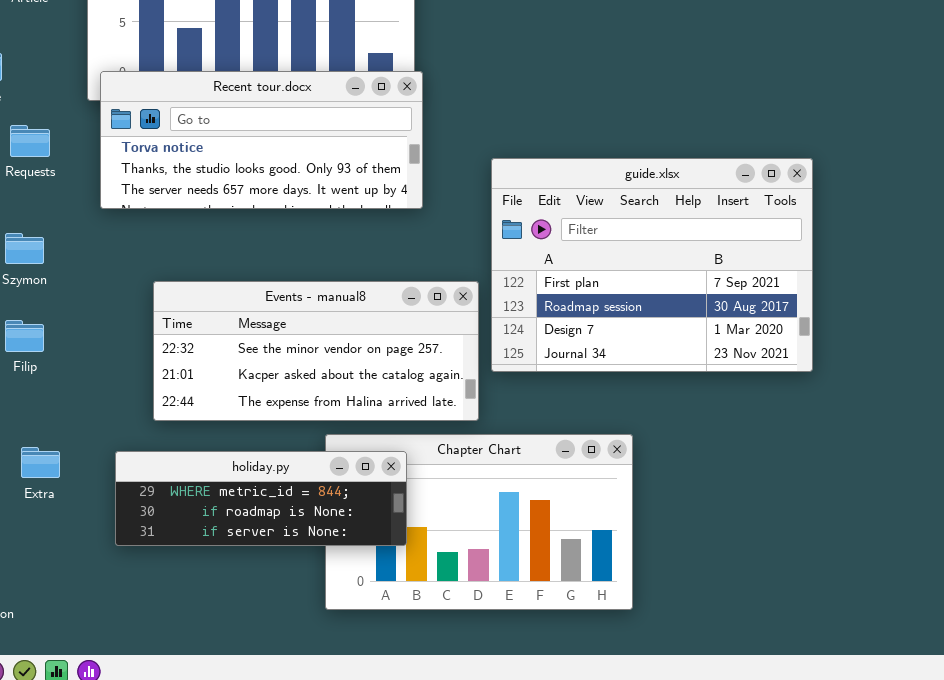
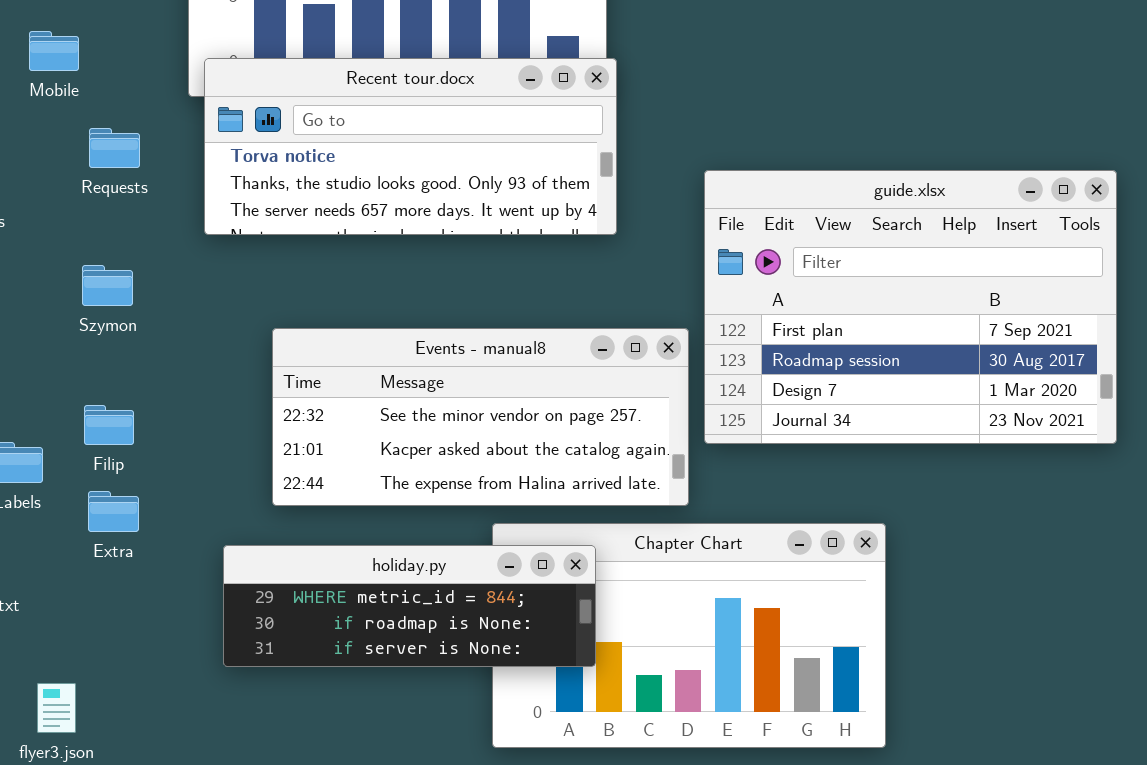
Filip: [5,320,44,352] -> [84,405,134,445], moved
Extra: [21,447,60,478] -> [88,491,139,532], moved

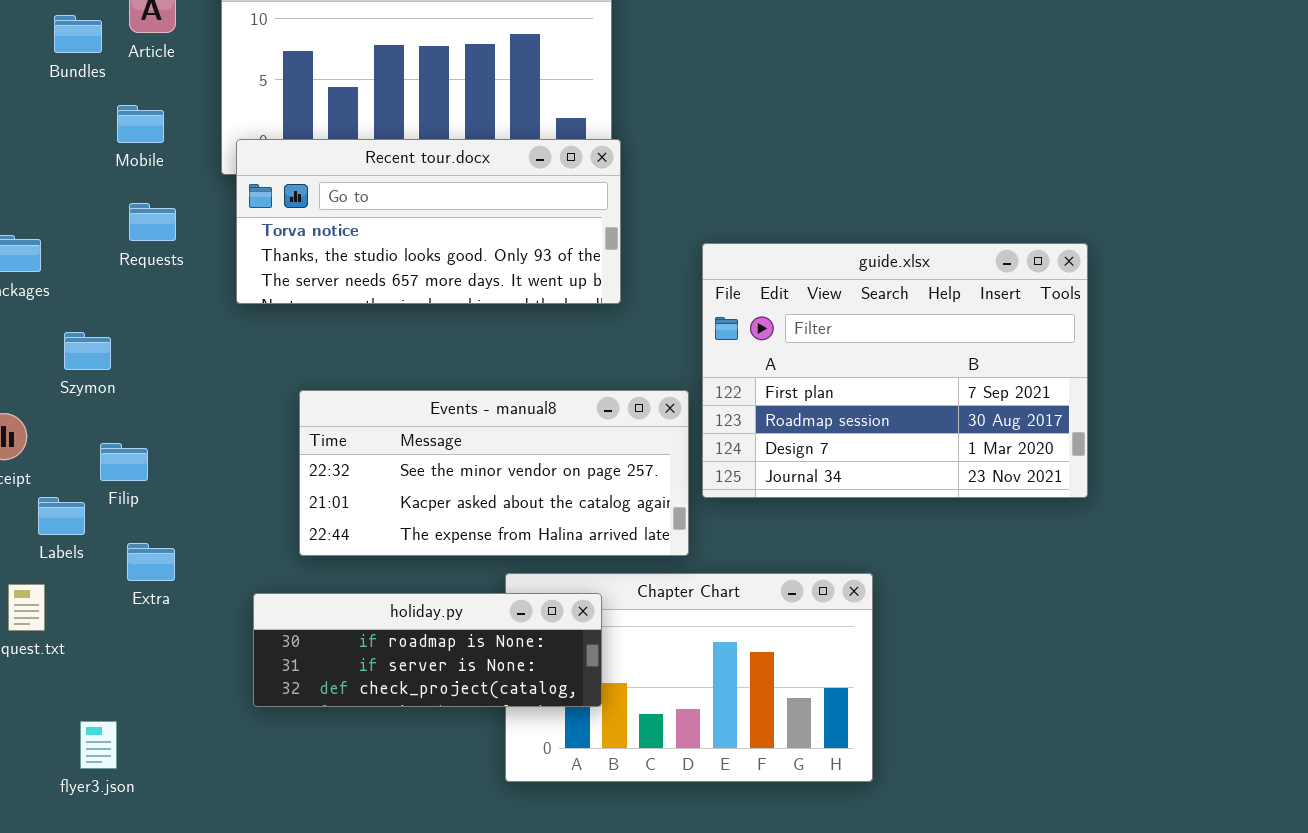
Mobile: [29,31,79,71] -> [117,105,164,143], moved
Szymon: [82,265,133,306] -> [64,332,111,370], moved
Filip: [84,405,134,445] -> [100,443,148,481], moved
holiday.py: [223,545,596,667] -> [253,593,602,707], scrolled down 1 row

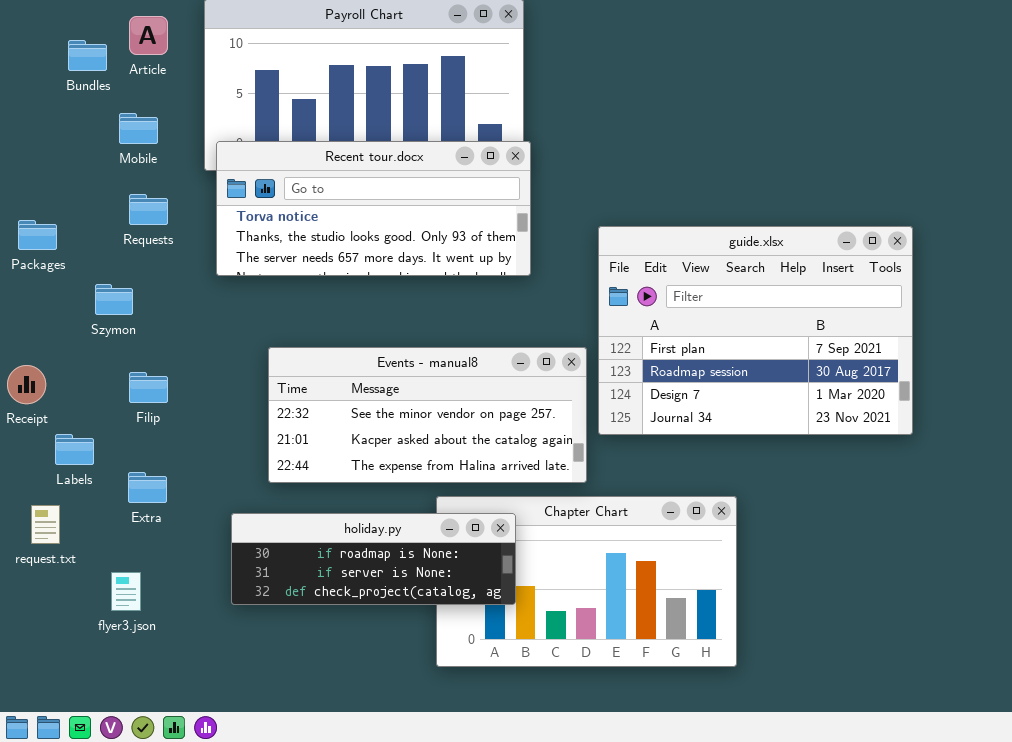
Szymon: [64,332,111,370] -> [95,284,133,315], moved
Filip: [100,443,148,481] -> [129,372,168,403], moved
flyer3.json: [80,721,117,769] -> [111,572,141,611], moved

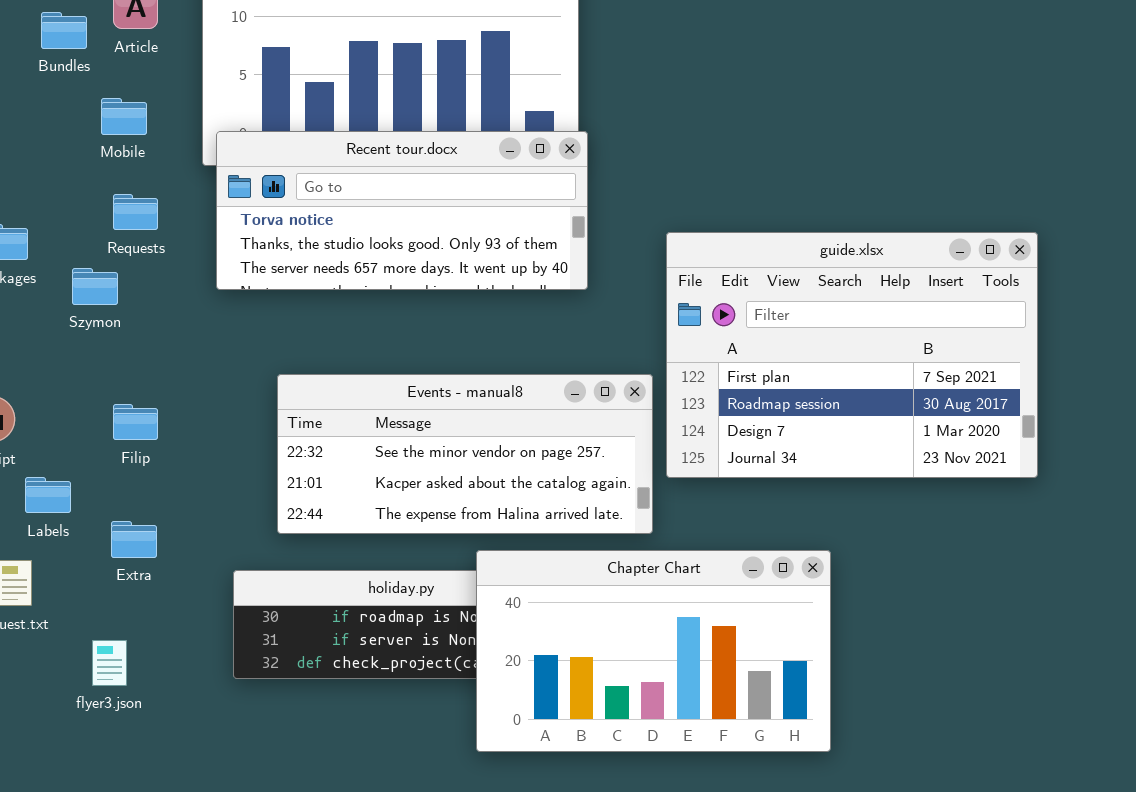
Szymon: [95,284,133,315] -> [72,268,118,305], moved
Chapter Chart: [436,496,737,667] -> [476,550,831,752], raised

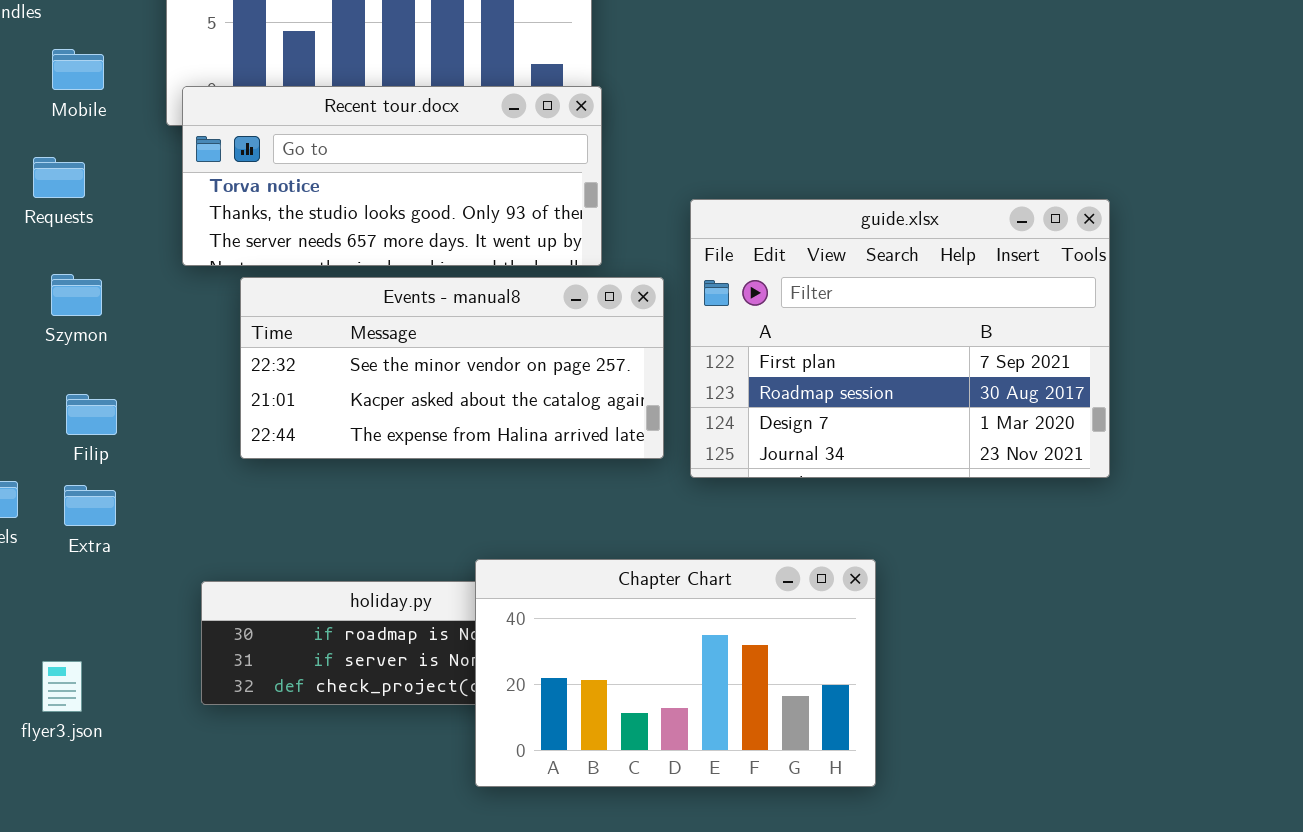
Requests: [113,194,158,230] -> [33,157,85,198], moved
Szymon: [72,268,118,305] -> [51,274,102,316], moved
Events - manual8: [277,374,653,534] -> [240,277,664,459], moved
Extra: [111,521,157,558] -> [64,485,116,526], moved

